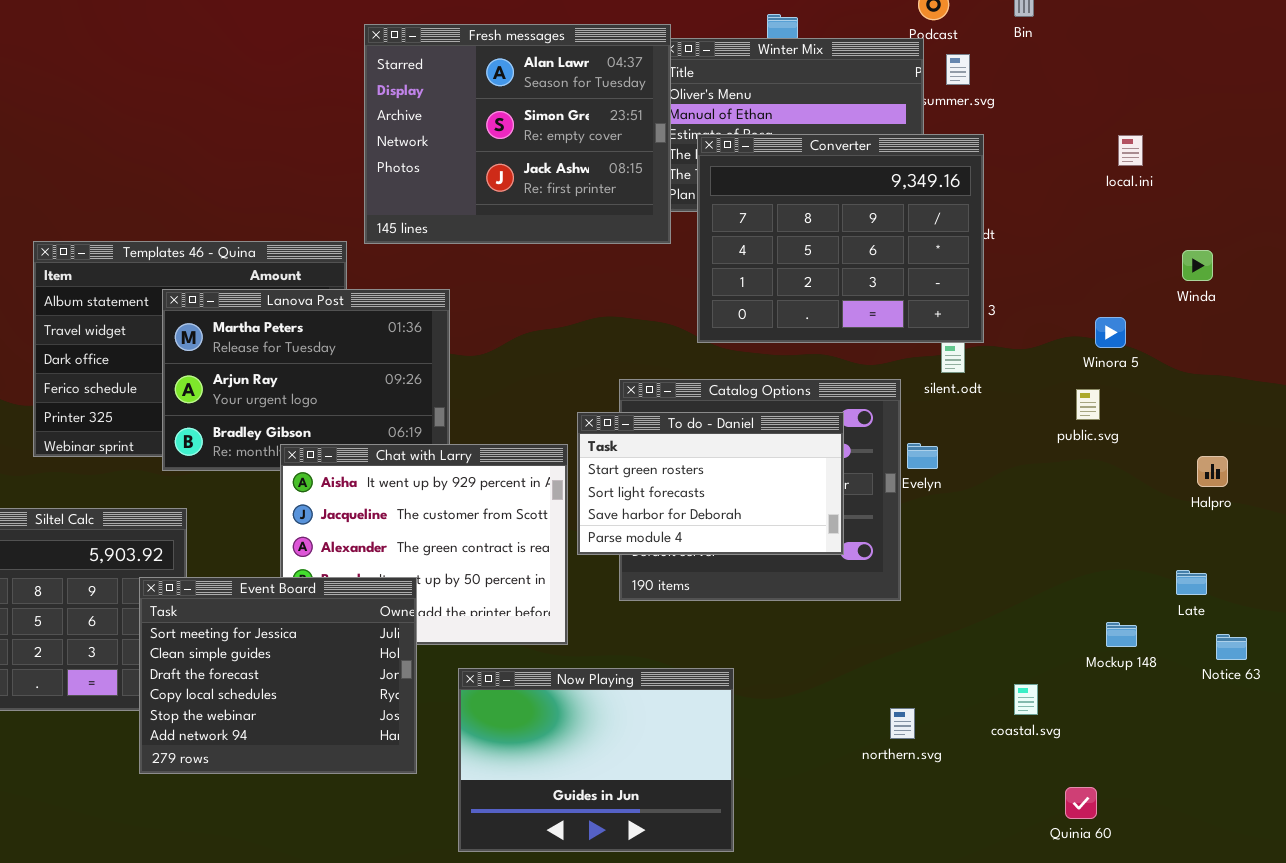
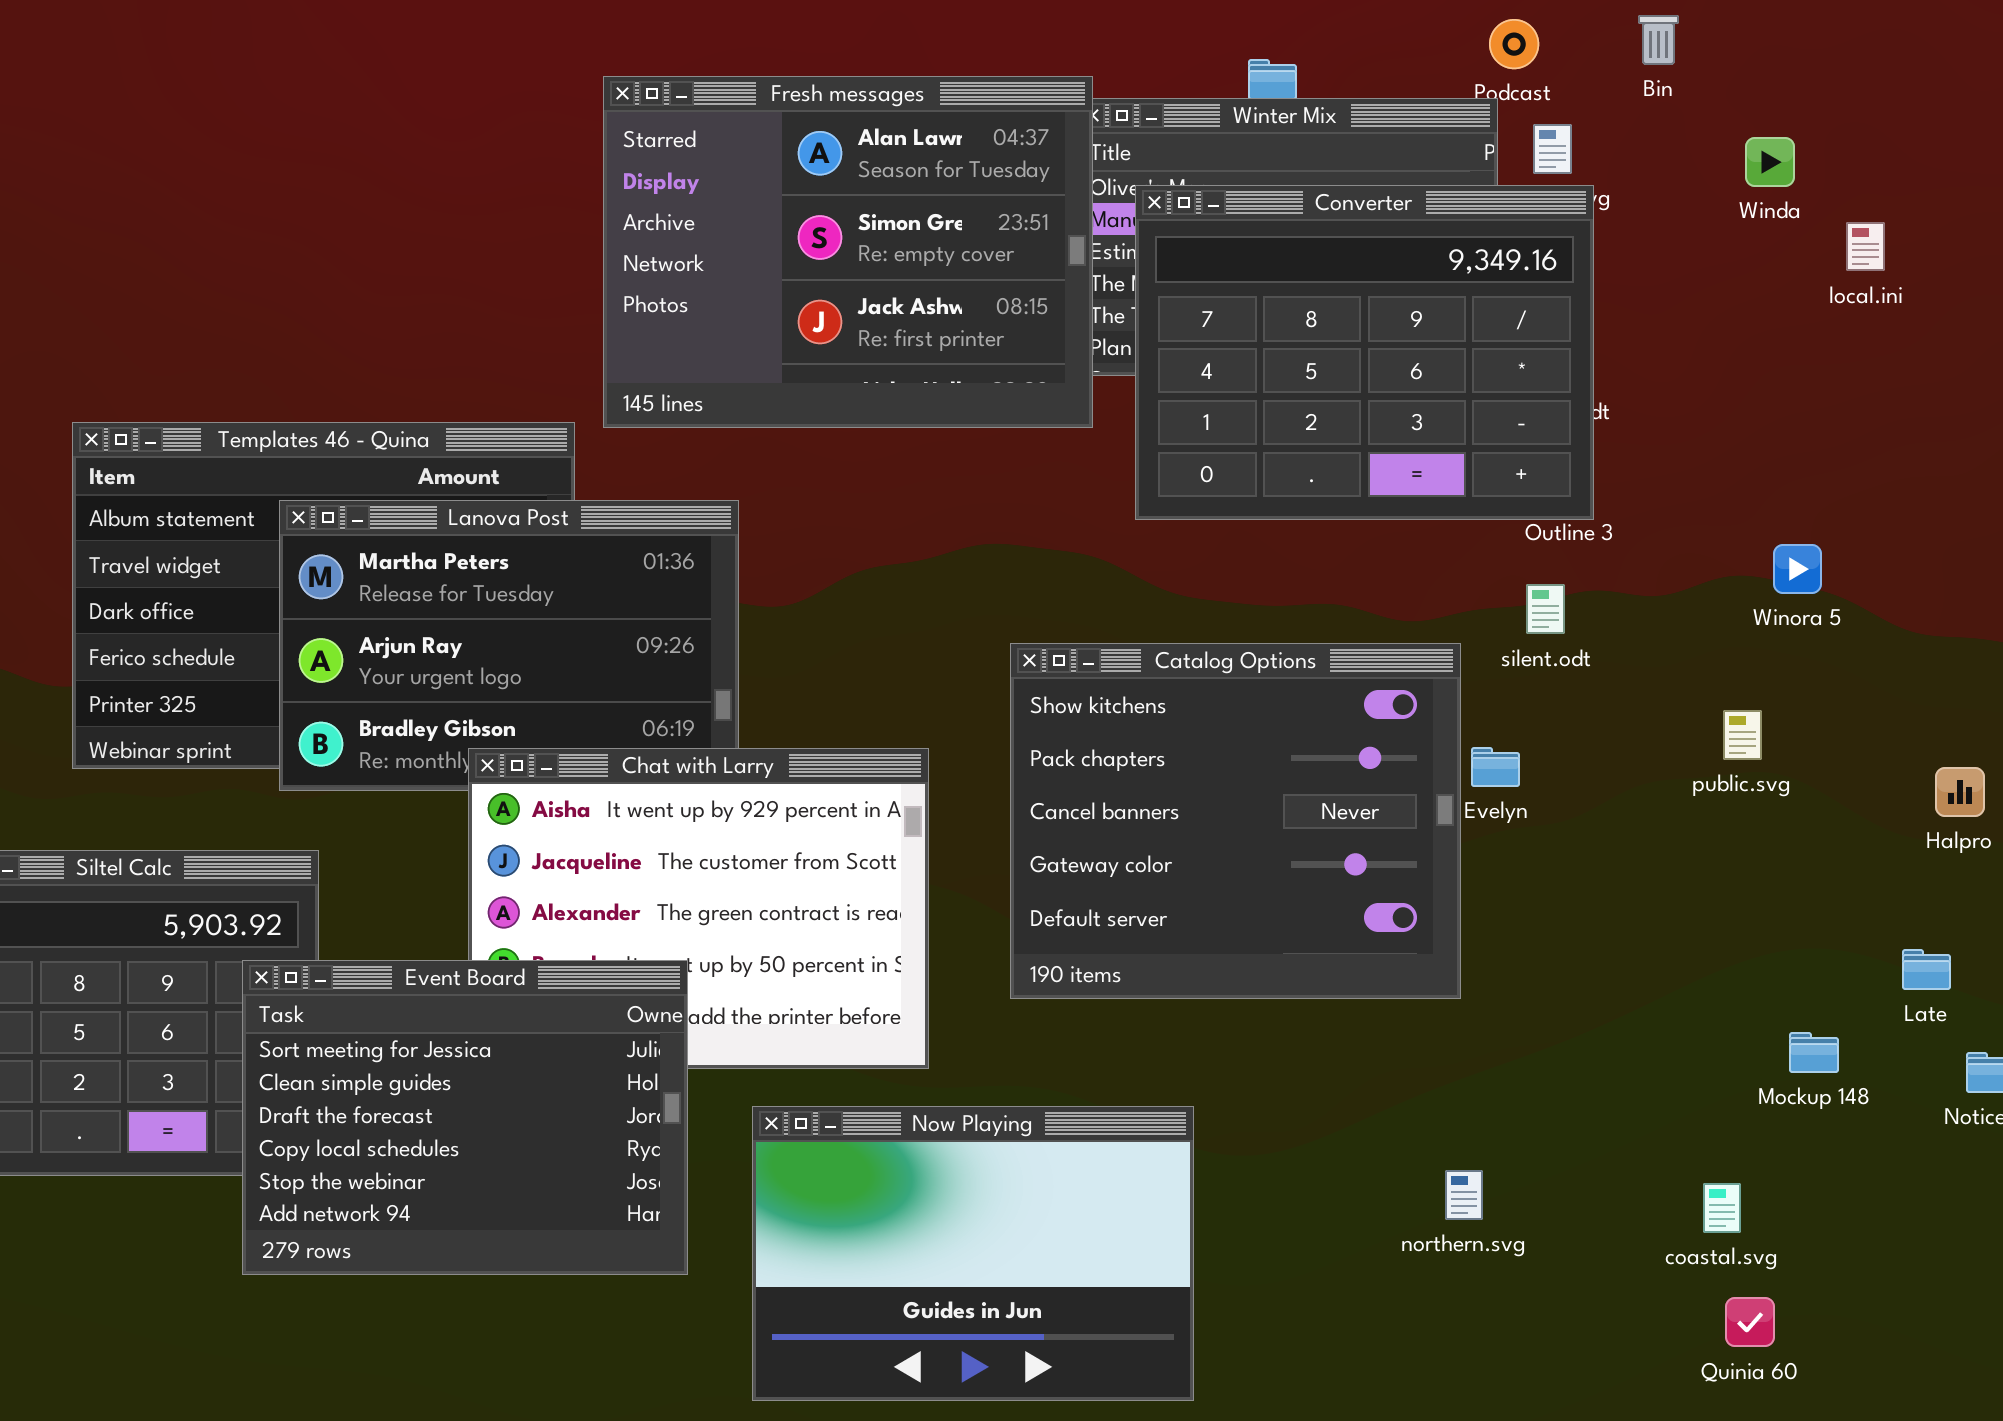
Converter: [697,134,984,343] -> [1135,185,1594,520], moved
local.ini: [1118,135,1143,166] -> [1846,222,1885,271], moved
Winda: [1182,250,1213,281] -> [1745,137,1795,187], moved
public.svg: [1076,389,1100,420] -> [1723,710,1762,760], moved
To do - Daniel: [577,412,844,555] -> none, closed
coastal.svg: [1014,684,1038,715] -> [1703,1183,1741,1233], moved

